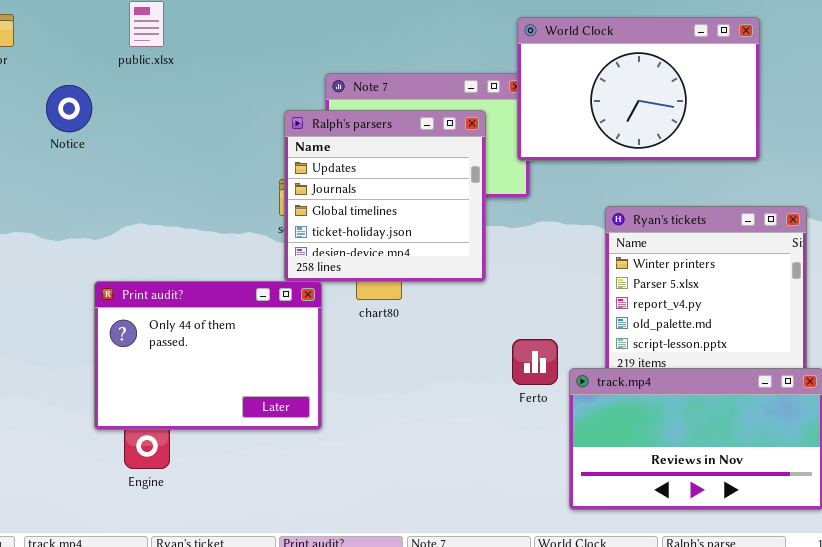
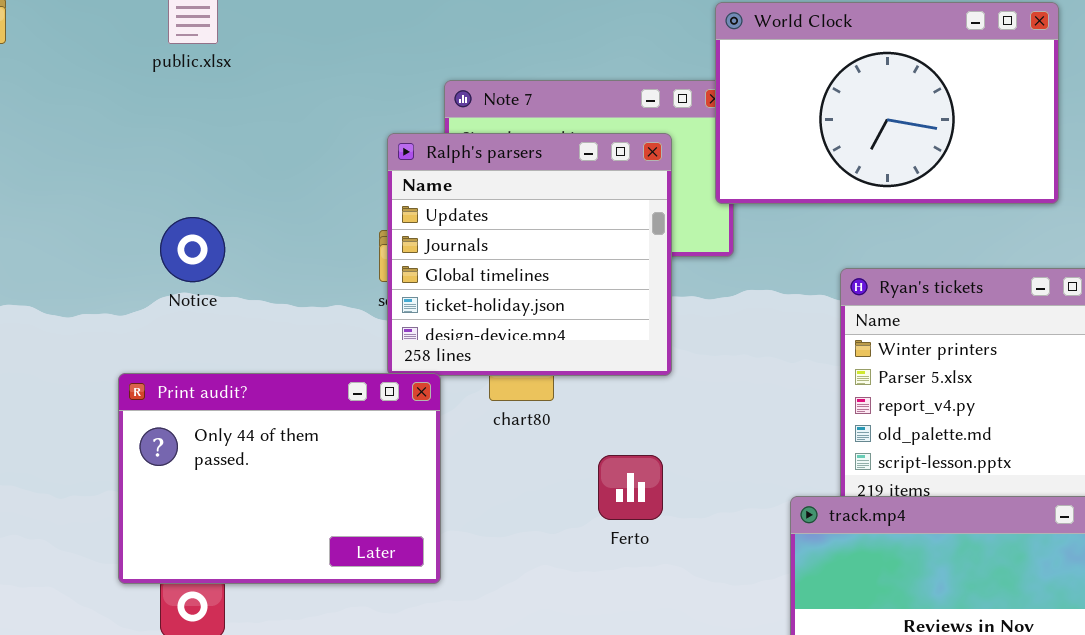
Notice: [46,85,92,132] -> [160,217,225,282], moved
Ferto: [512,339,558,385] -> [598,455,663,520], moved

